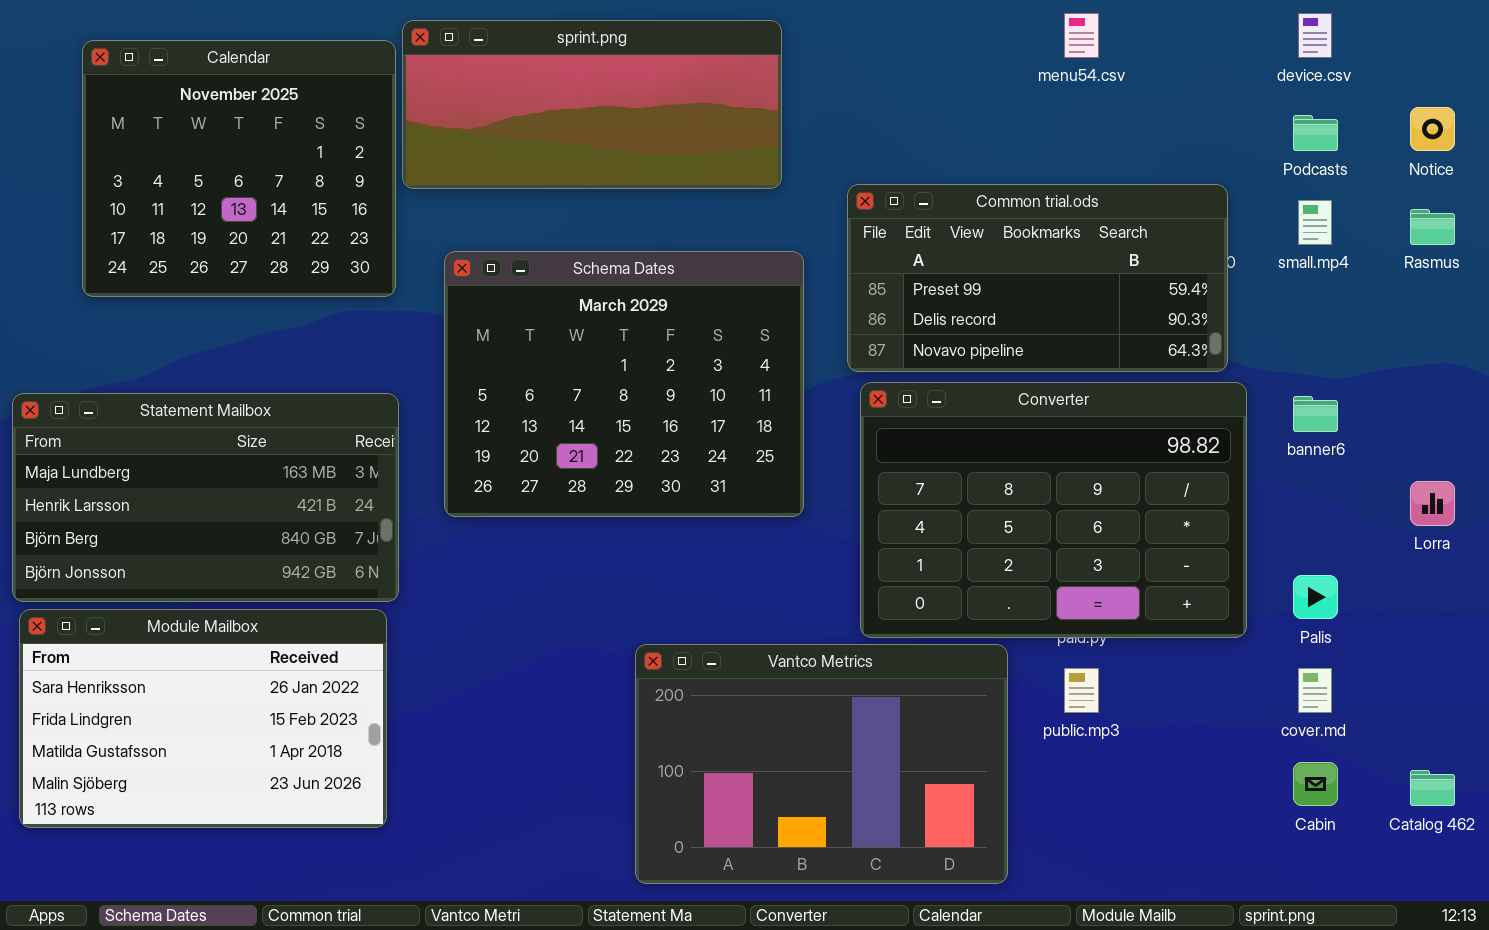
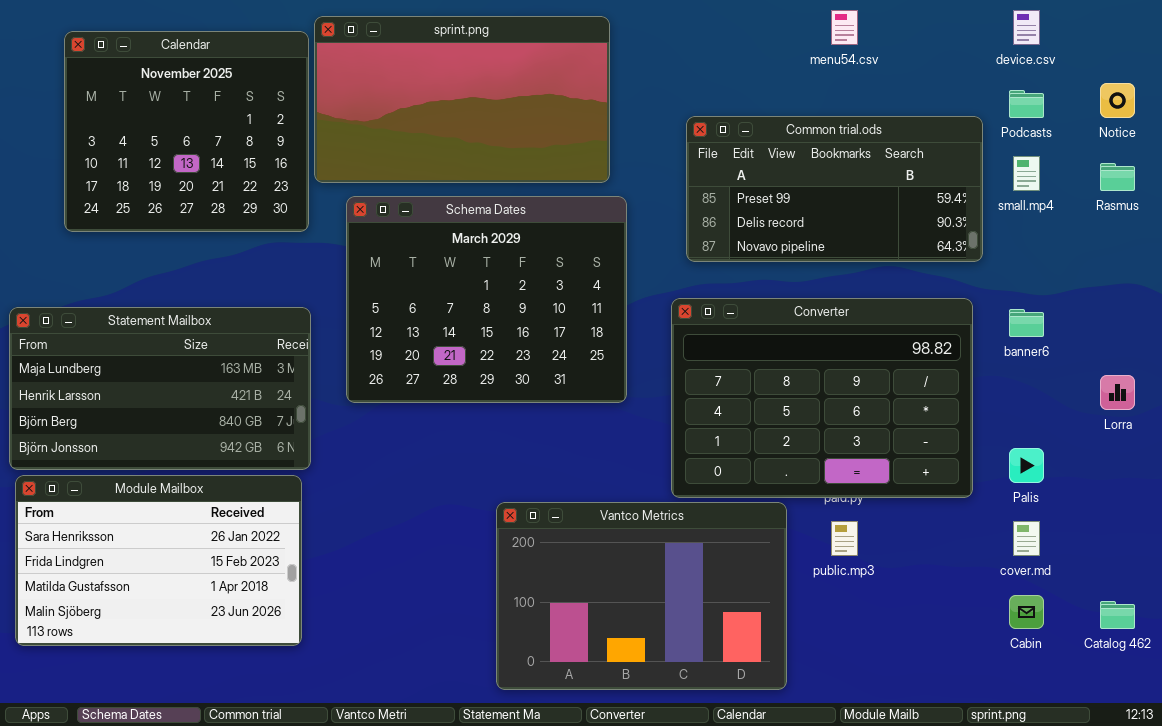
sprint.png: [402,20,782,189] -> [314,16,610,183], resized
Common trial.ods: [847,184,1228,372] -> [686,116,983,262], moved

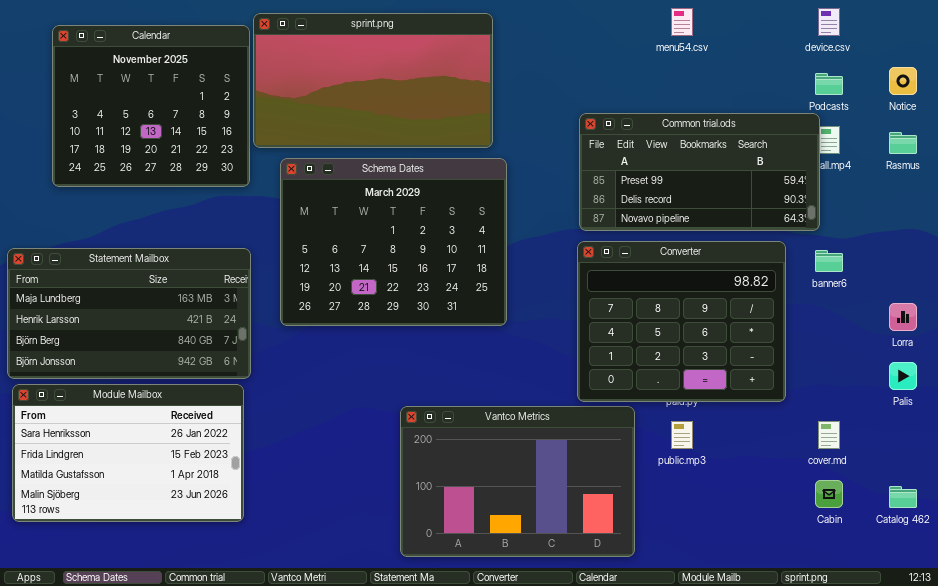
Common trial.ods: [686,116,983,262] -> [579,113,820,231], moved
Converter: [671,298,973,498] -> [577,241,786,402], resized
Palis: [1009,448,1044,483] -> [889,362,917,390], moved

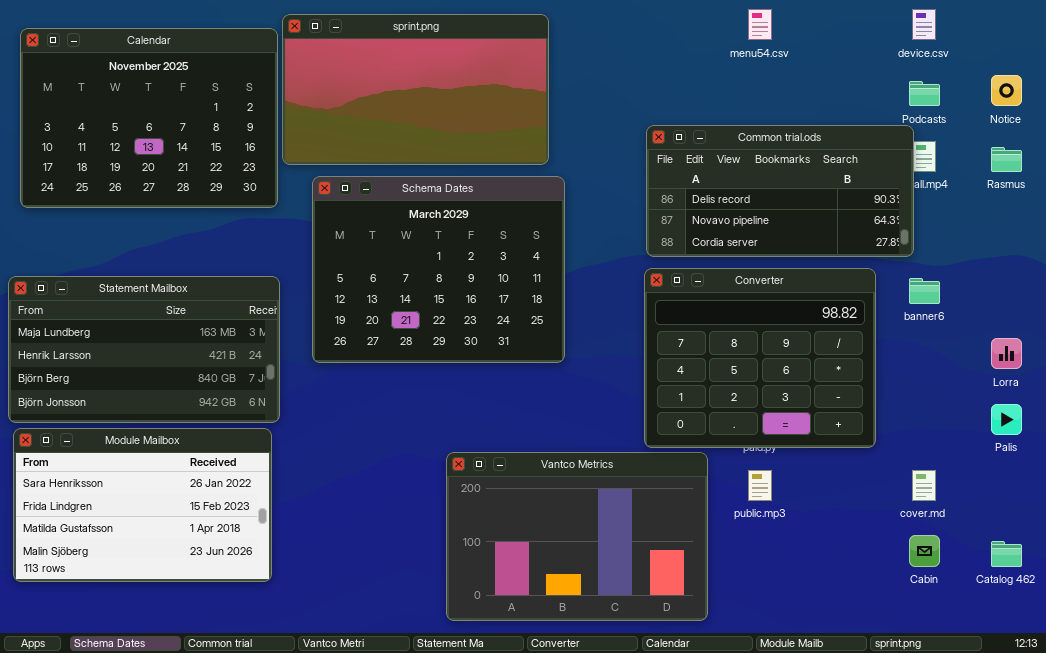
Calendar: [52,25,250,187] -> [20,28,278,208], resized
Common trial.ods: [579,113,820,231] -> [646,125,914,257], scrolled down 1 row

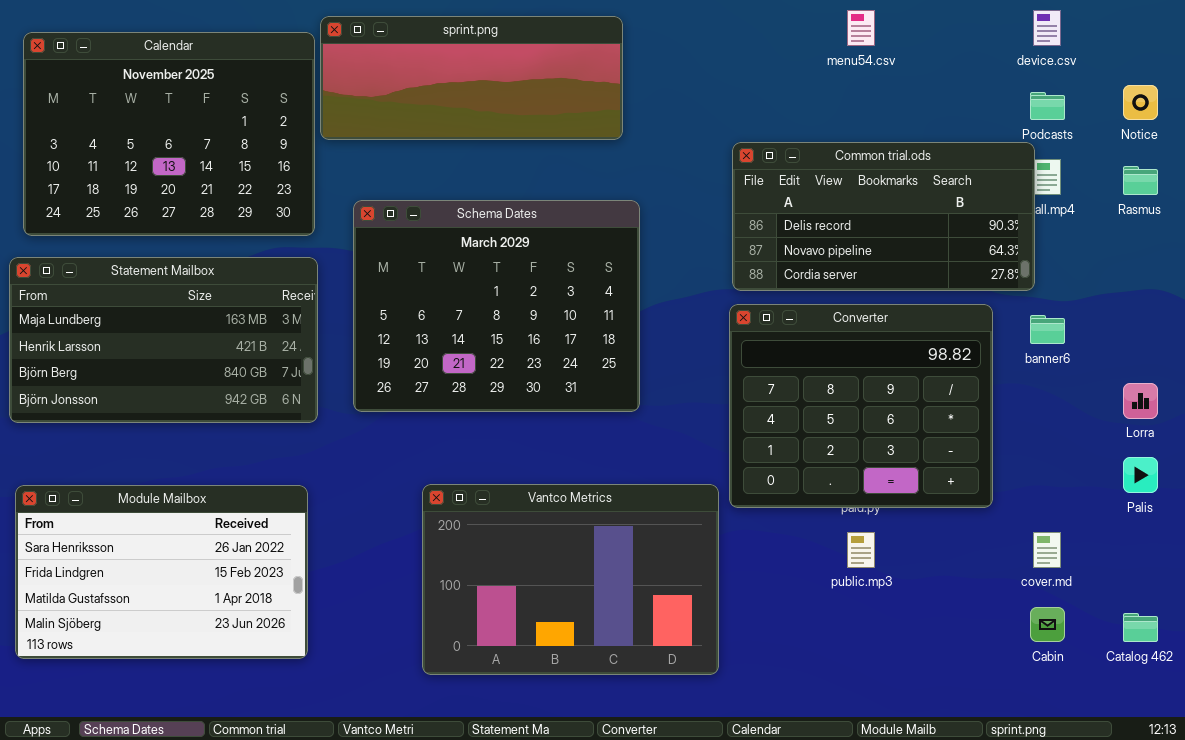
sprint.png: [282,14,549,165] -> [320,16,623,140], resized
Statement Mailbox: [8,276,280,423] -> [9,257,318,423], moved
Vantco Metrics: [446,452,708,621] -> [422,484,719,675], moved

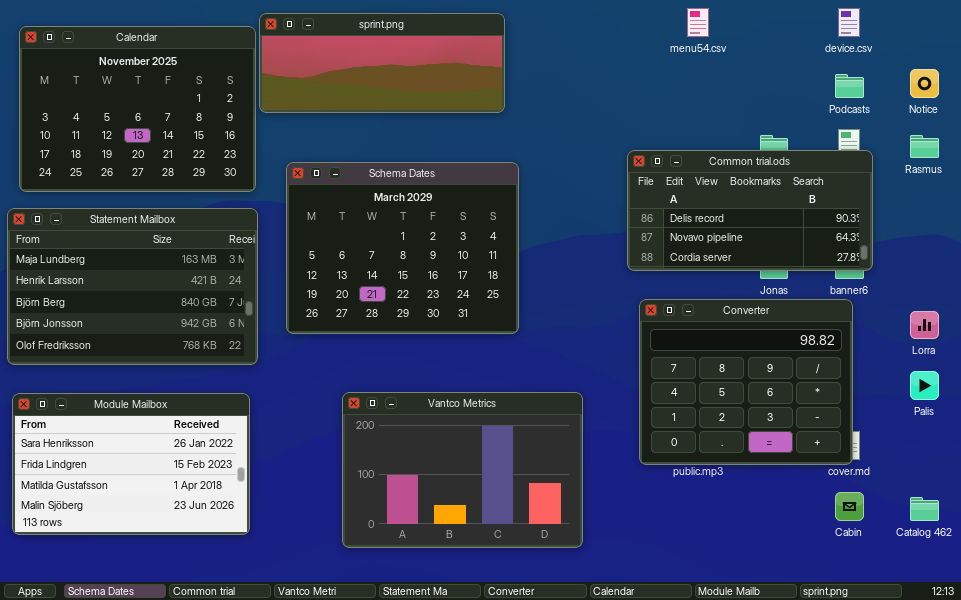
Common trial.ods: [732,142,1035,291] -> [627,150,873,271], moved
Statement Mailbox: [9,257,318,423] -> [7,208,258,365], resized
Converter: [729,304,993,508] -> [639,299,853,465], moved

